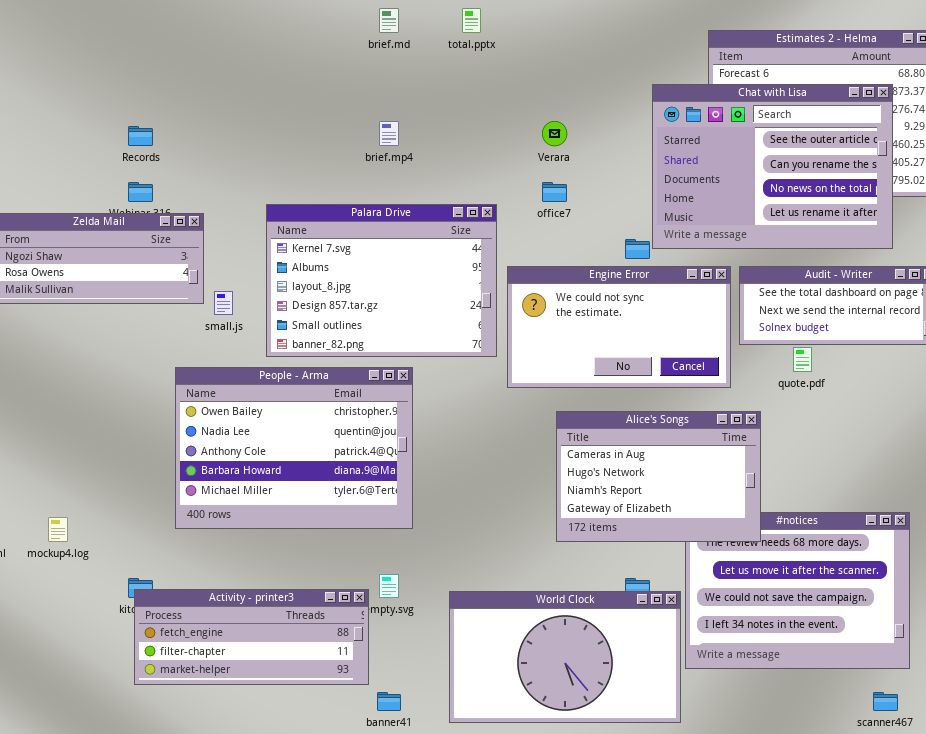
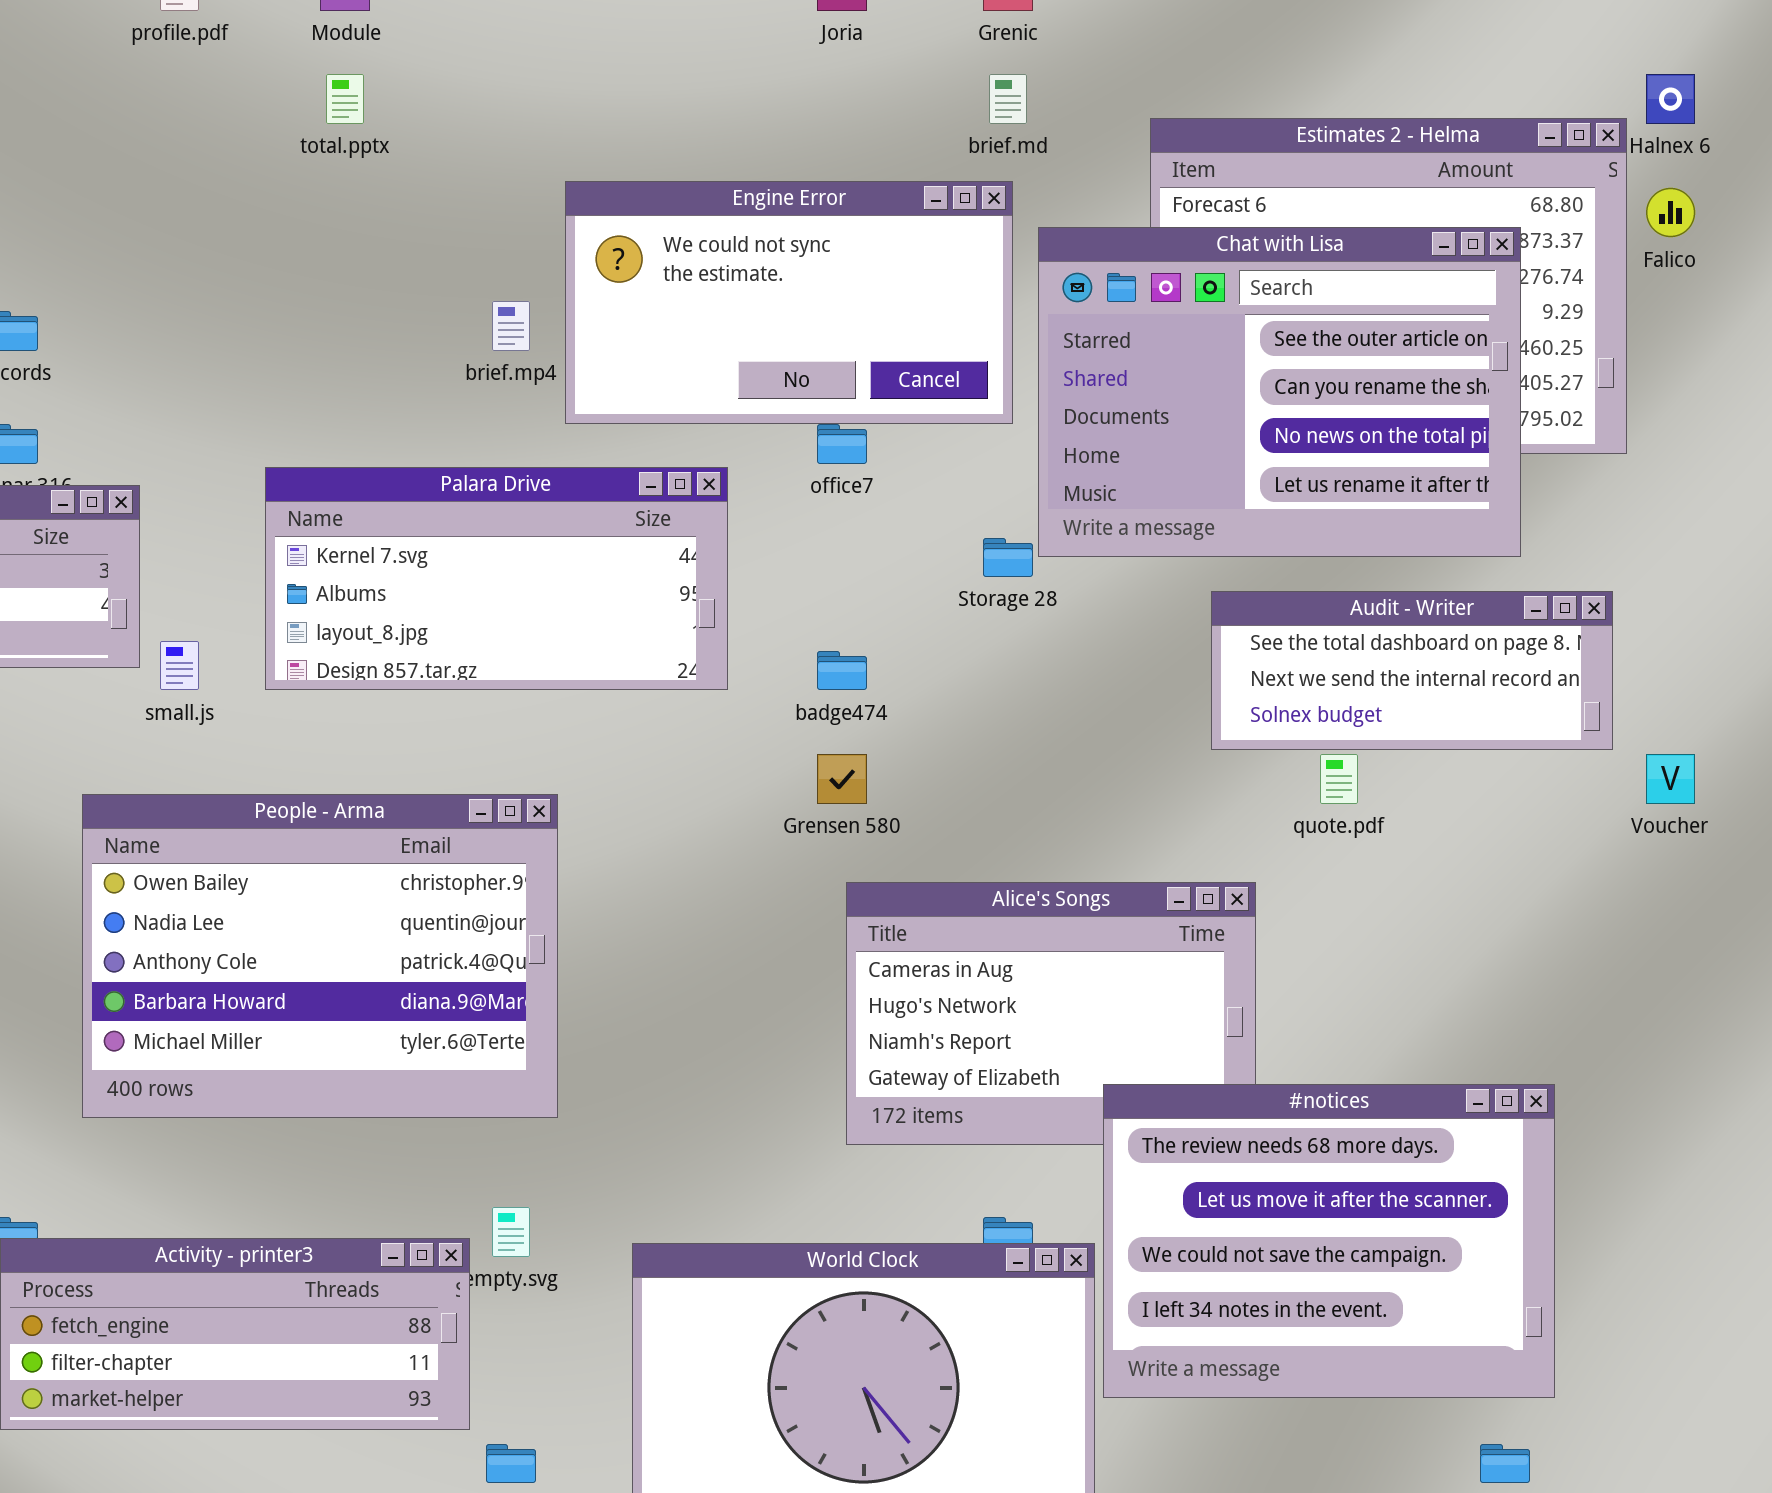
brief.md: [379,8,399,33] -> [989,74,1027,124], moved
total.pptx: [462,8,481,33] -> [326,74,364,124], moved
Palara Drive: [266,204,497,357] -> [265,467,728,690], resized
Engine Error: [507,266,731,388] -> [565,181,1013,424], moved
#notices: [685,512,910,669] -> [1103,1084,1555,1398], raised

